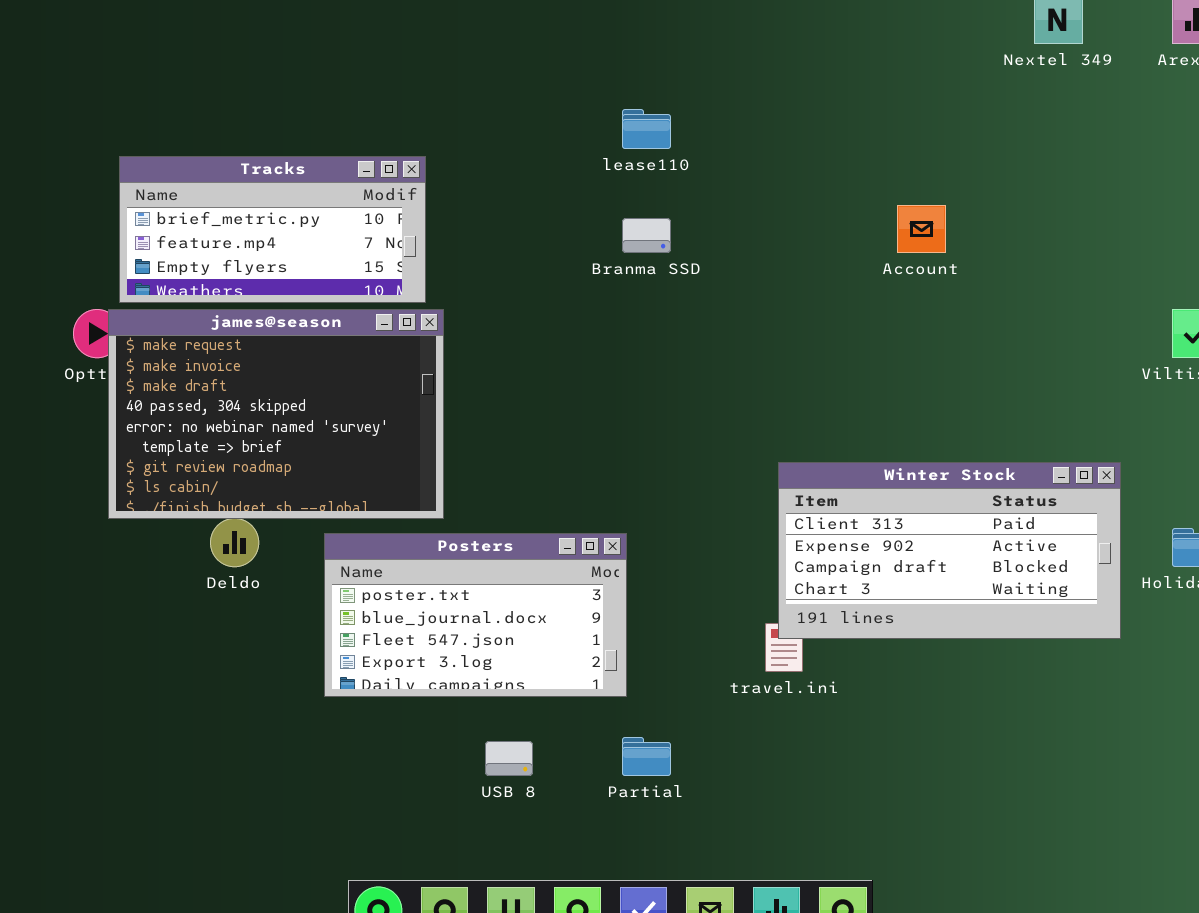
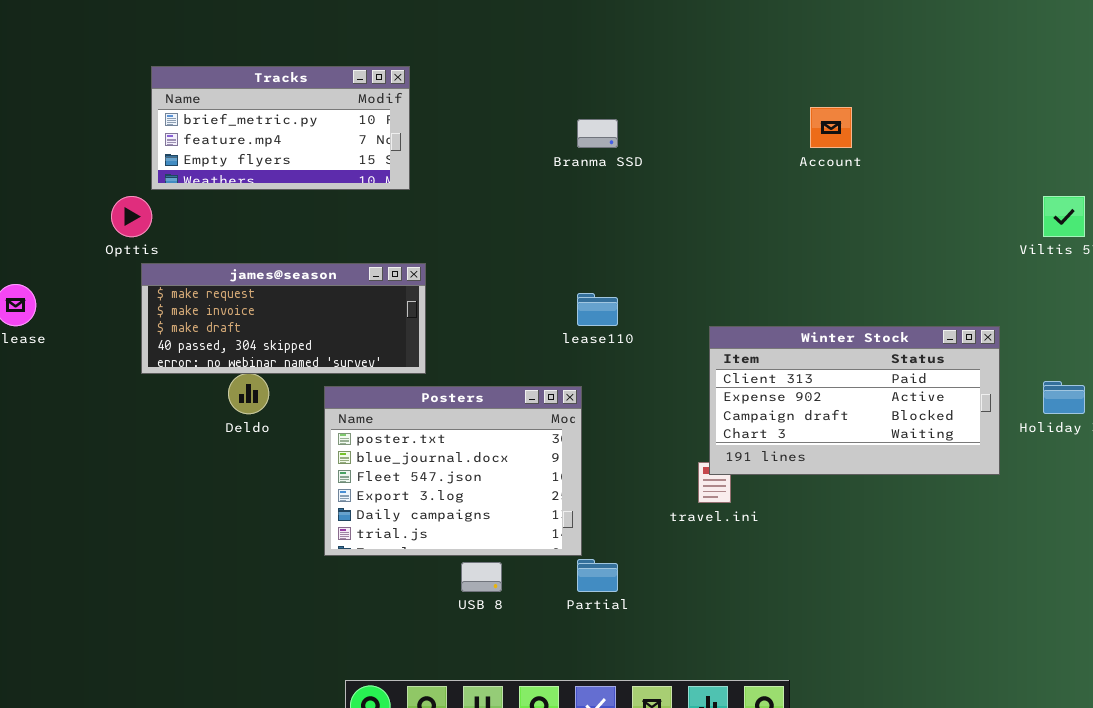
lease110: [622,109,671,149] -> [577,293,618,326], moved
james@season: [108,309,444,519] -> [141,263,426,374], resized
Posters: [324,533,627,697] -> [324,386,582,556], resized

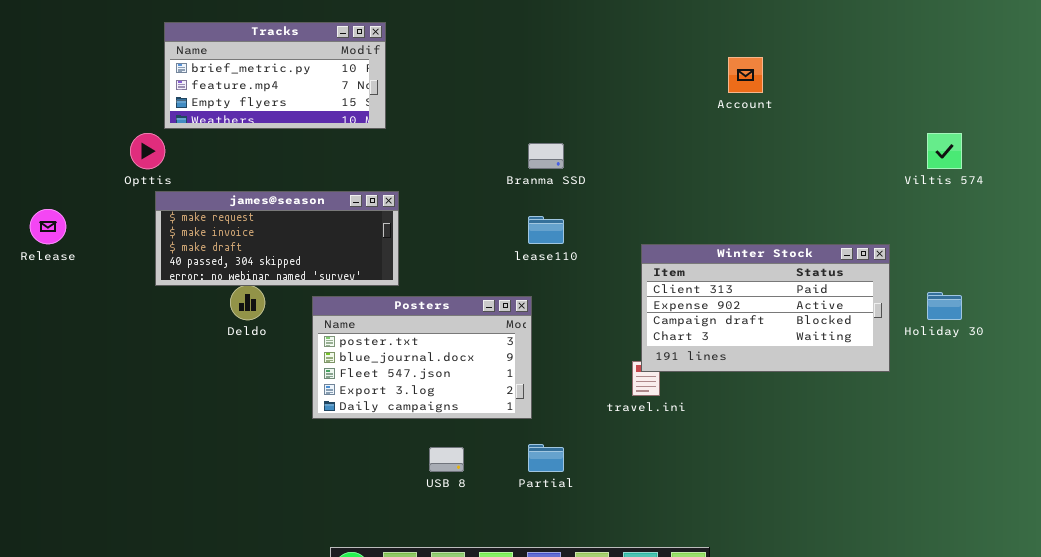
Branma SSD: [577,119,618,148] -> [528,143,564,169], moved
Posters: [324,386,582,556] -> [312,296,532,419], resized

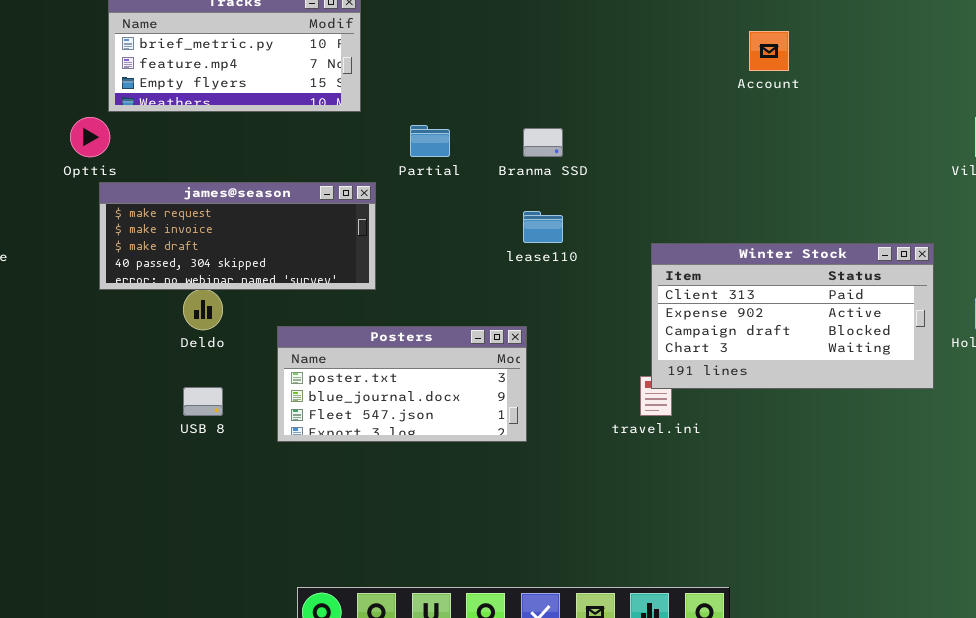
Posters: [312,296,532,419] -> [277,326,527,442], resized
Partial: [528,444,564,472] -> [410,125,450,157], moved
USB 8: [429,447,464,472] -> [183,387,223,416], moved

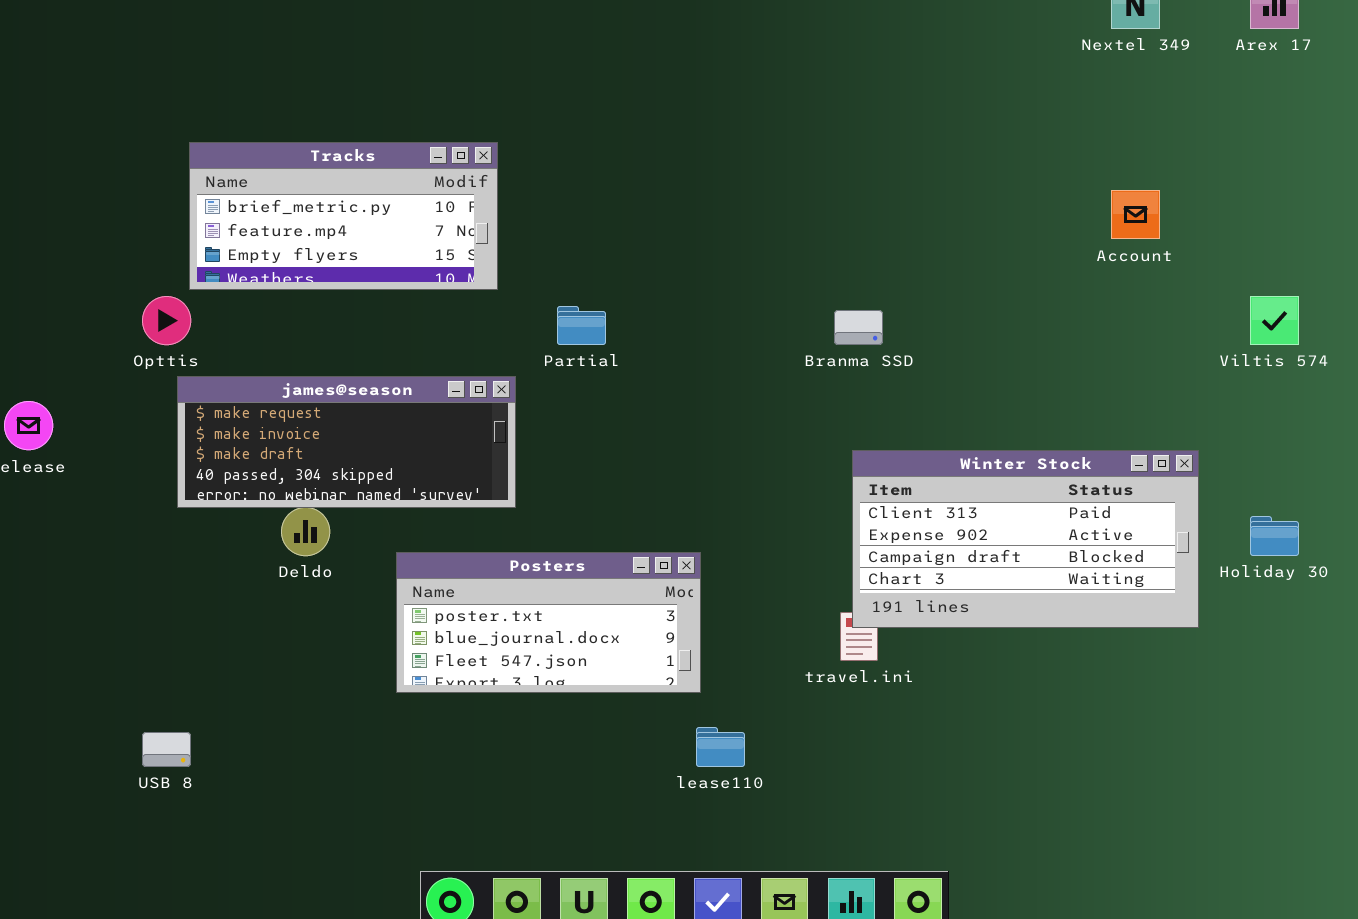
Account: [749,31,789,71] -> [1111,190,1160,239], moved
Branma SSD: [523,128,563,157] -> [834,310,883,345], moved
lease110: [523,211,563,243] -> [696,727,745,767], moved
USB 8: [183,387,223,416] -> [142,732,191,767], moved

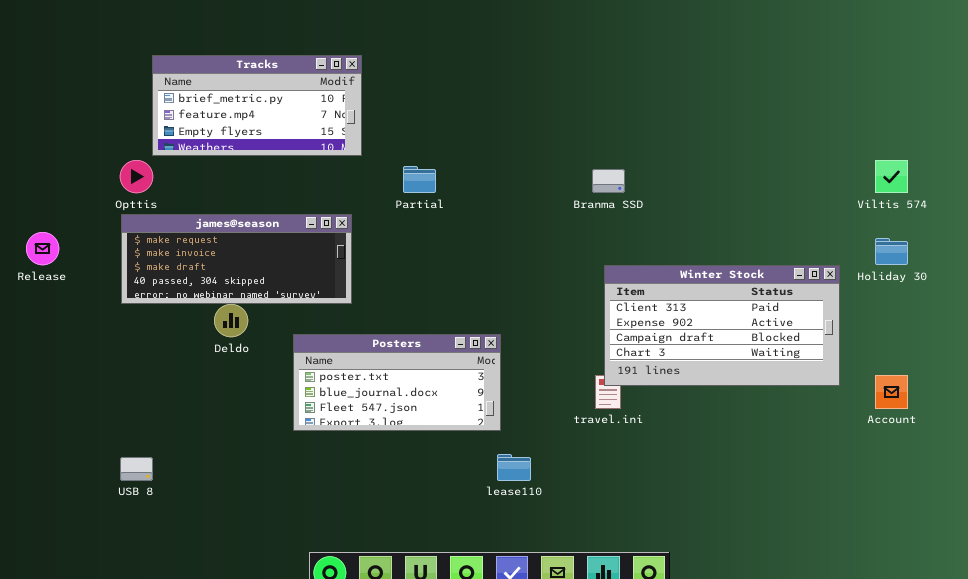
Account: [1111,190,1160,239] -> [875,375,908,409], moved
james@season: [177,376,516,508] -> [121,214,352,304], moved
Holiday 30: [1250,516,1299,556] -> [875,238,908,265], moved

